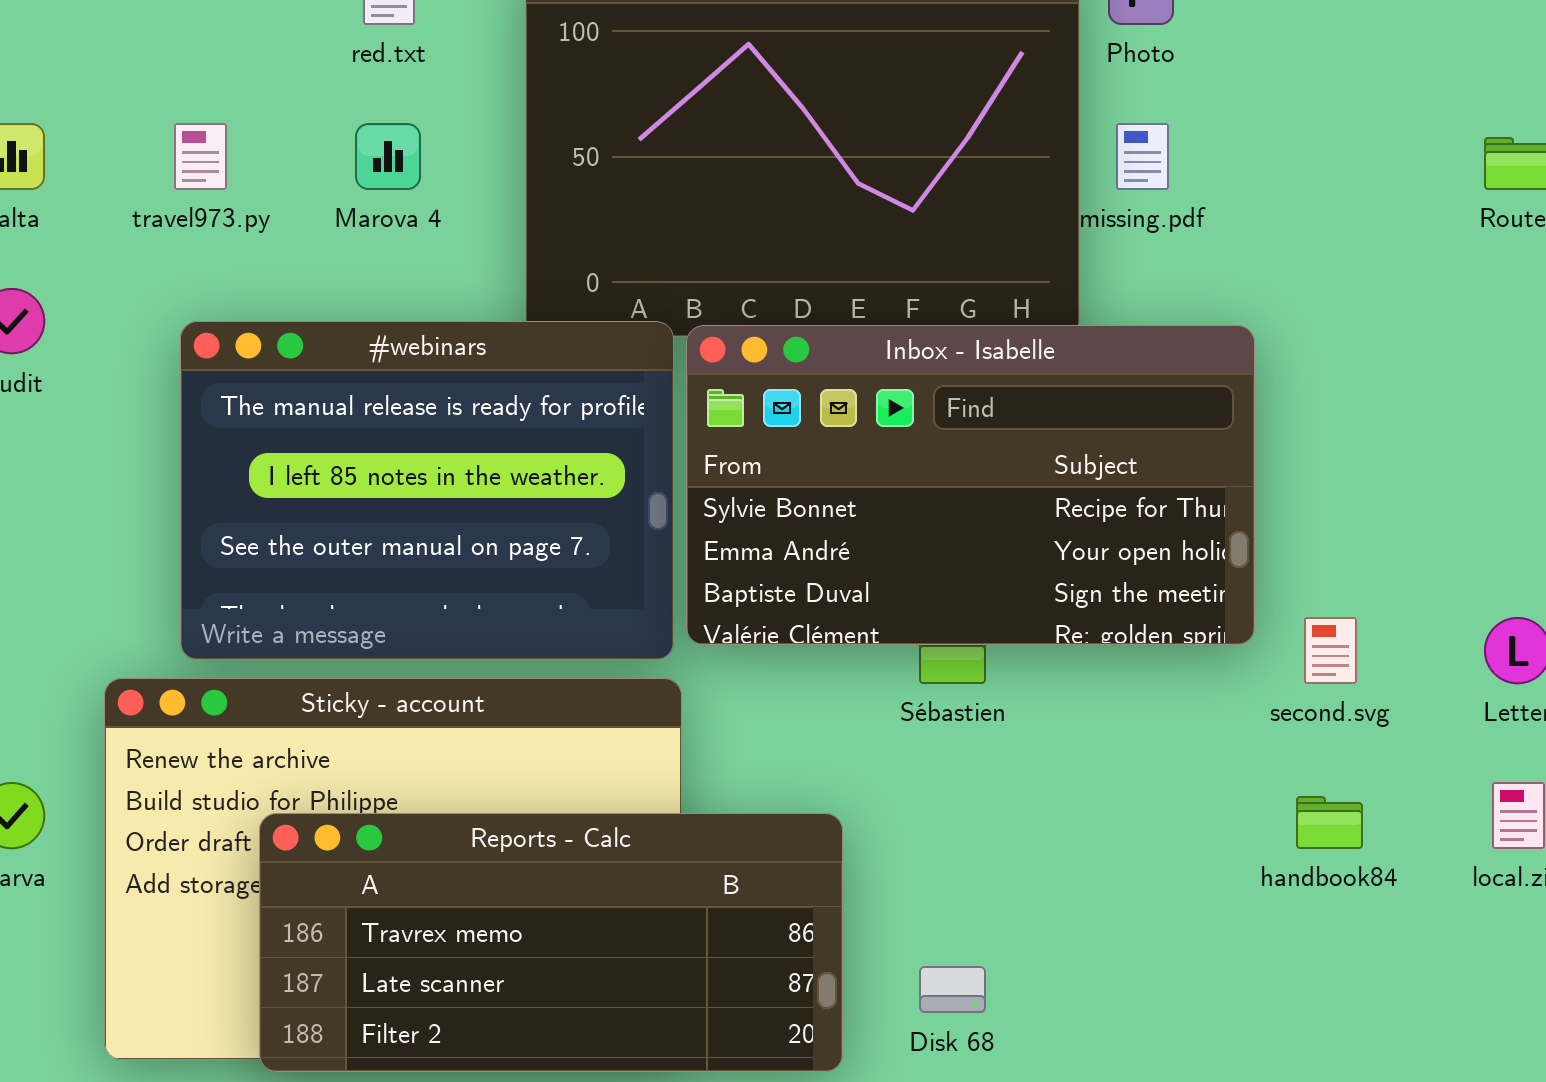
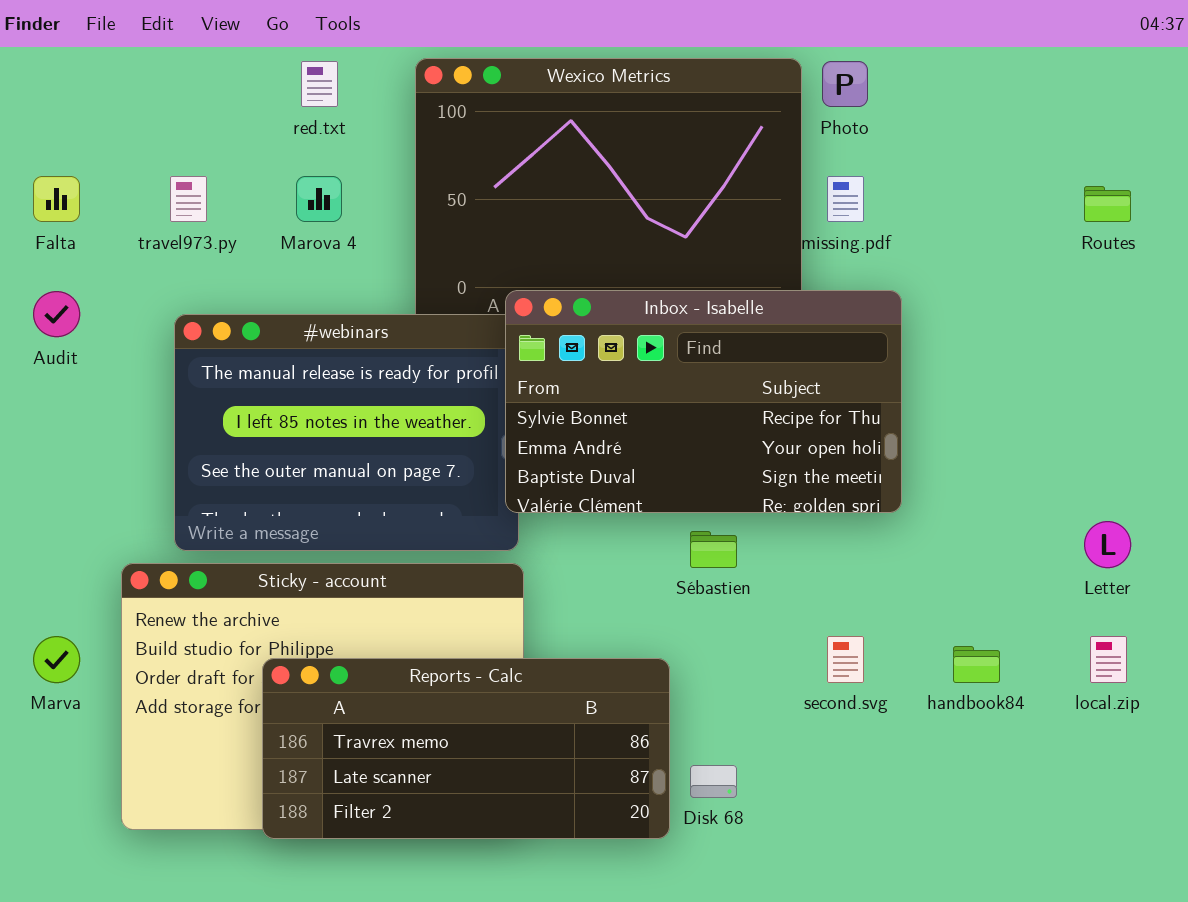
Inbox - Isabelle: [686,325,1255,645] -> [505,290,902,513], moved
second.svg: [1304,617,1357,684] -> [827,636,864,683], moved
Reports - Calc: [259,813,843,1072] -> [262,658,670,839], moved

